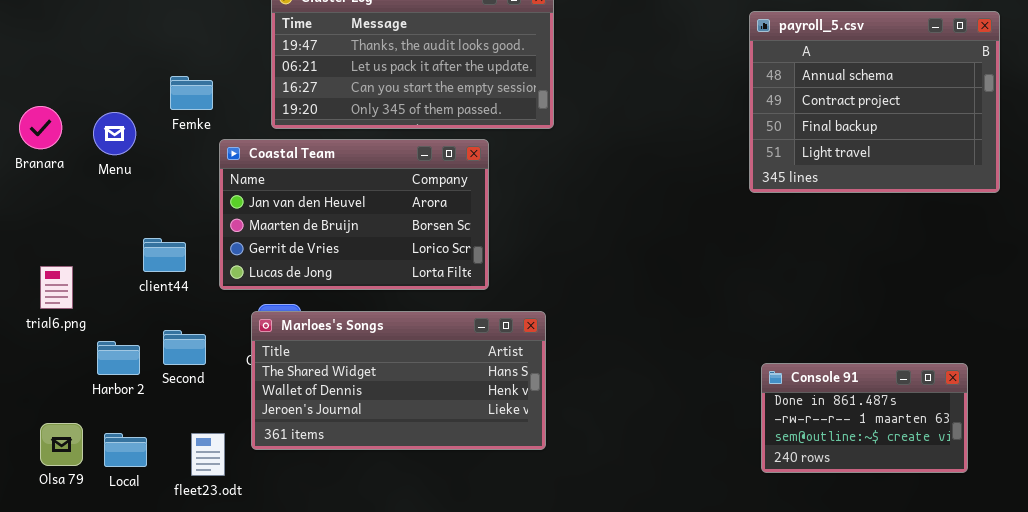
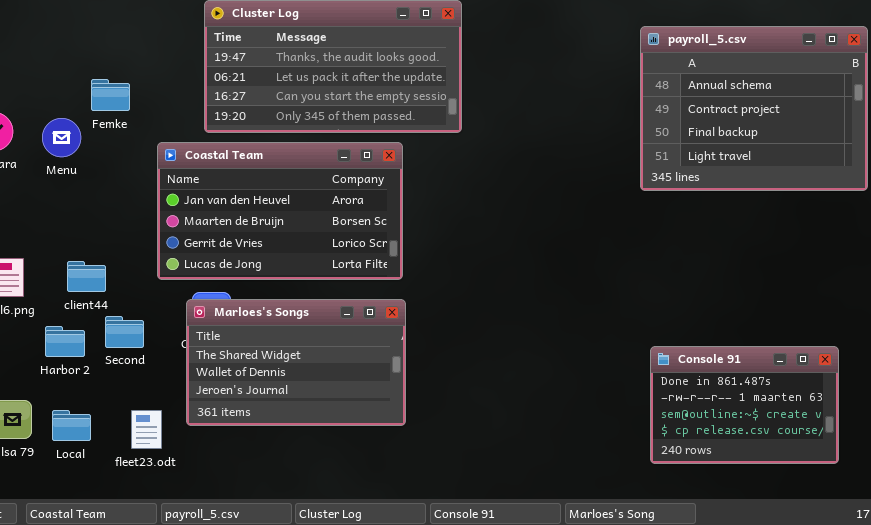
Femke: [170,76,213,110] -> [91,79,130,111], moved
client44: [143,238,186,272] -> [67,261,106,292], moved
Marloes's Songs: [251,311,546,450] -> [186,299,406,426], resized
Console 91: [761,363,968,473] -> [650,346,839,464], resized

